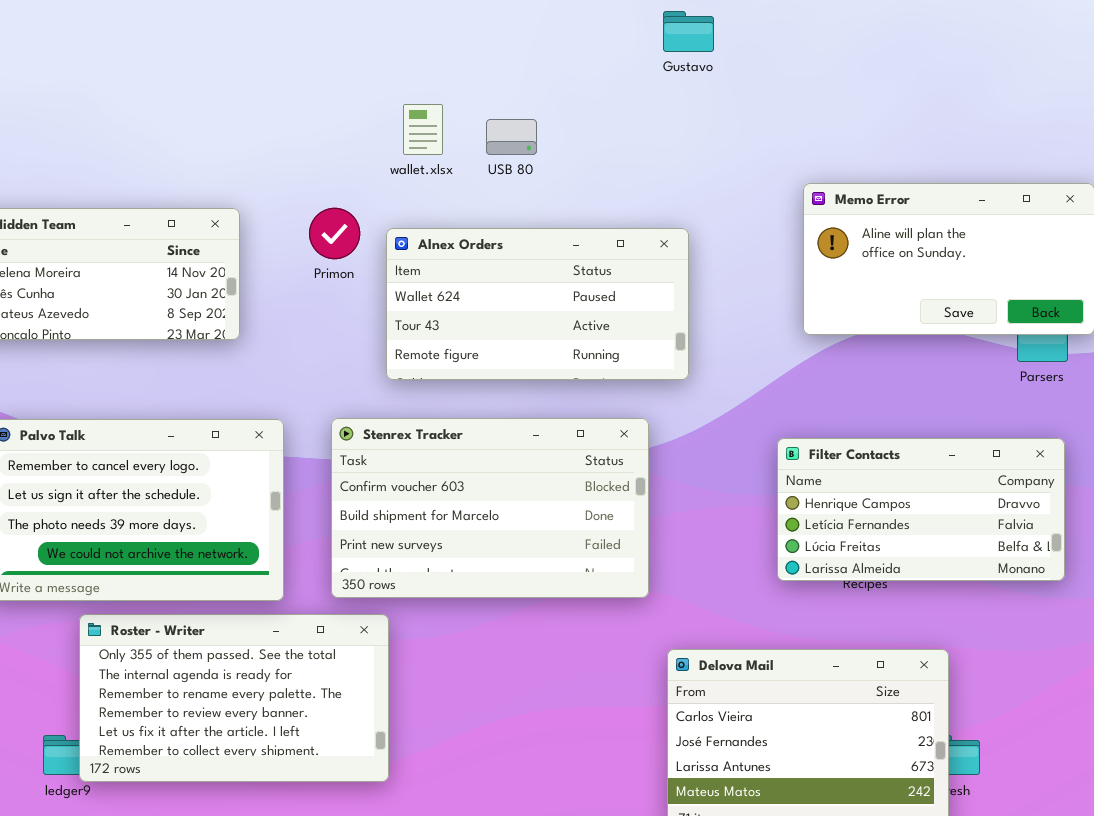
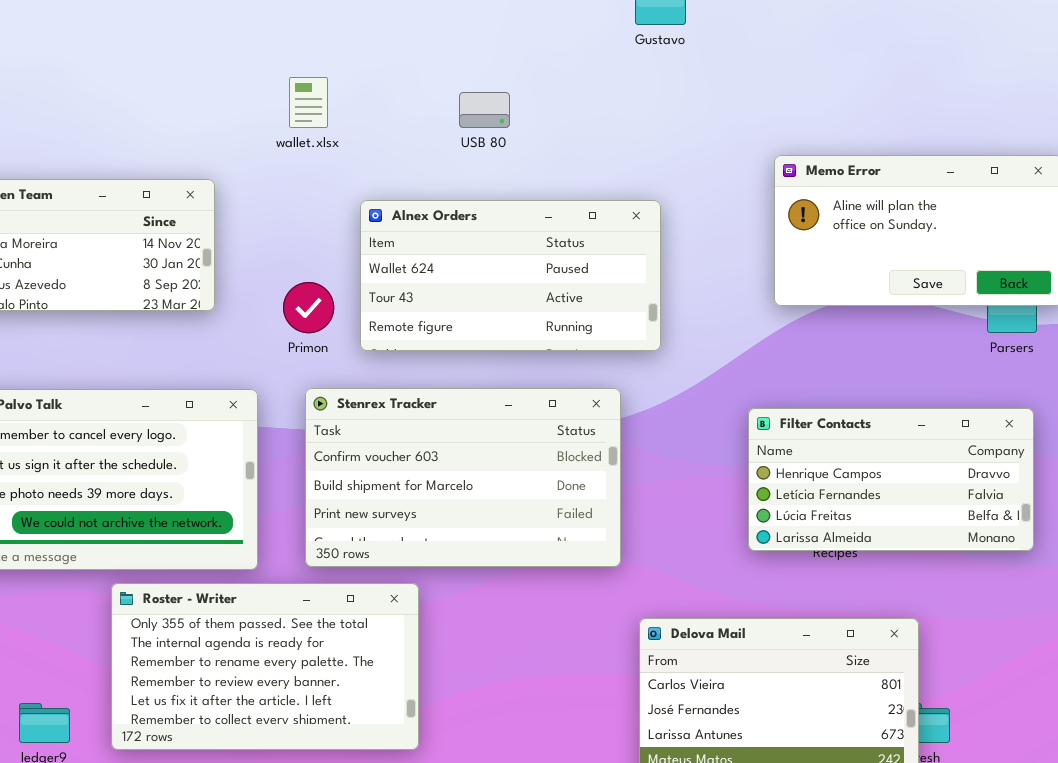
wallet.xlsx: [403,104,443,155] -> [289,77,328,128], moved
Primon: [309,208,360,259] -> [283,282,334,333], moved
Roster - Writer: [79,614,389,782] -> [111,583,419,750], moved

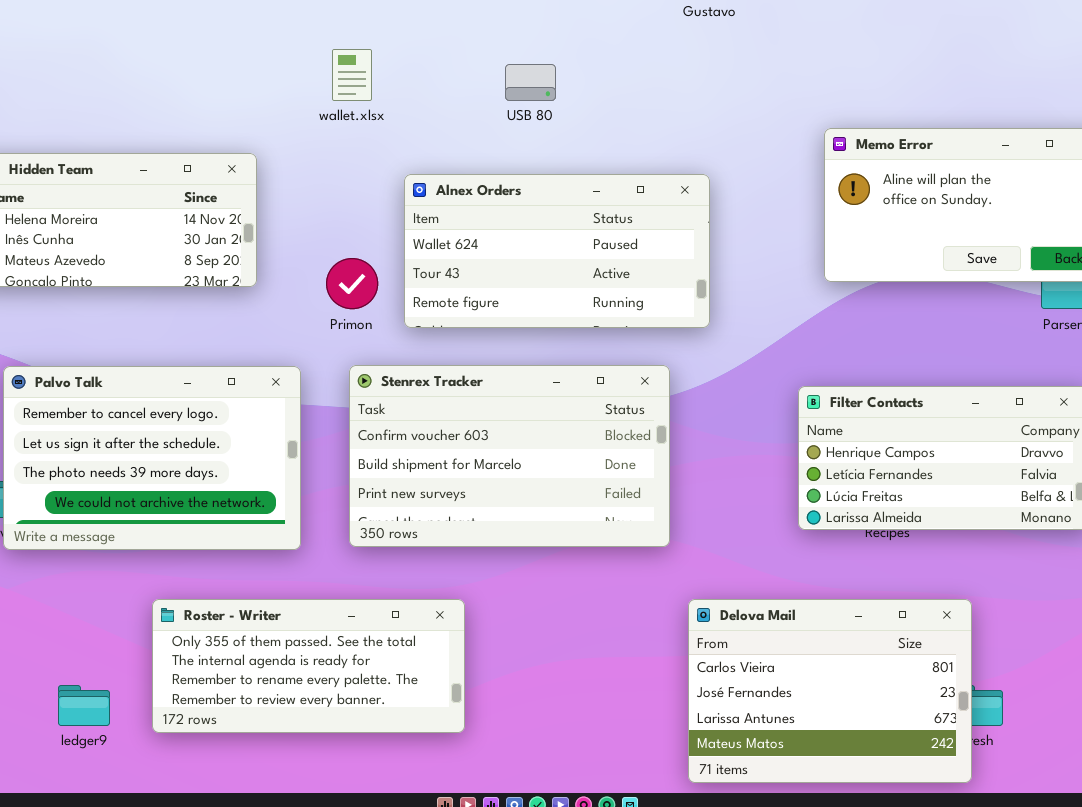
Roster - Writer: [111,583,419,750] -> [152,599,465,733], resized

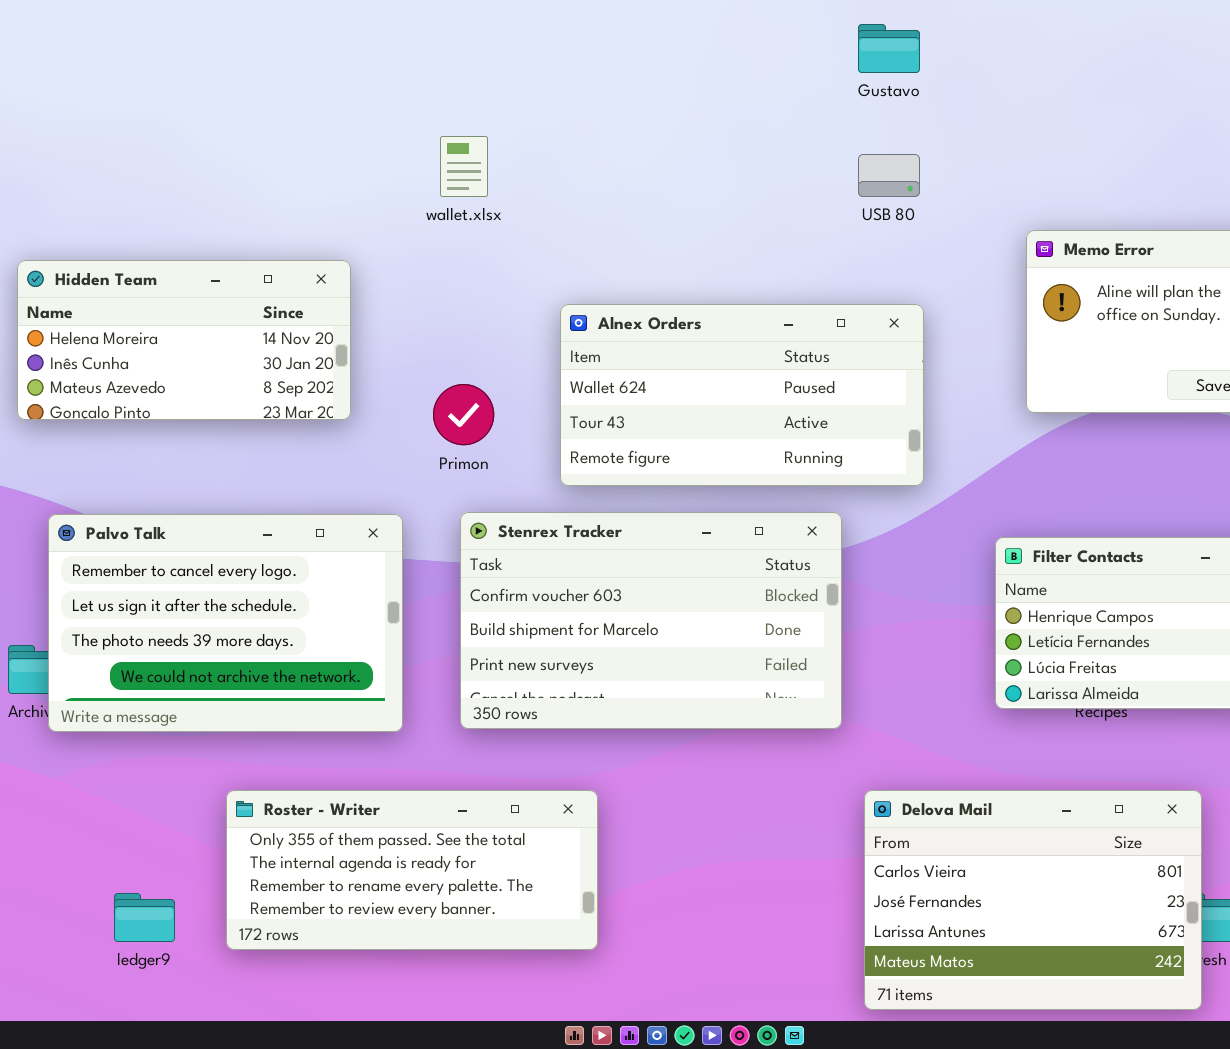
USB 80: [505,64,556,101] -> [858,154,920,197], moved
Alnex Orders: [404,174,710,328] -> [560,304,924,486], moved

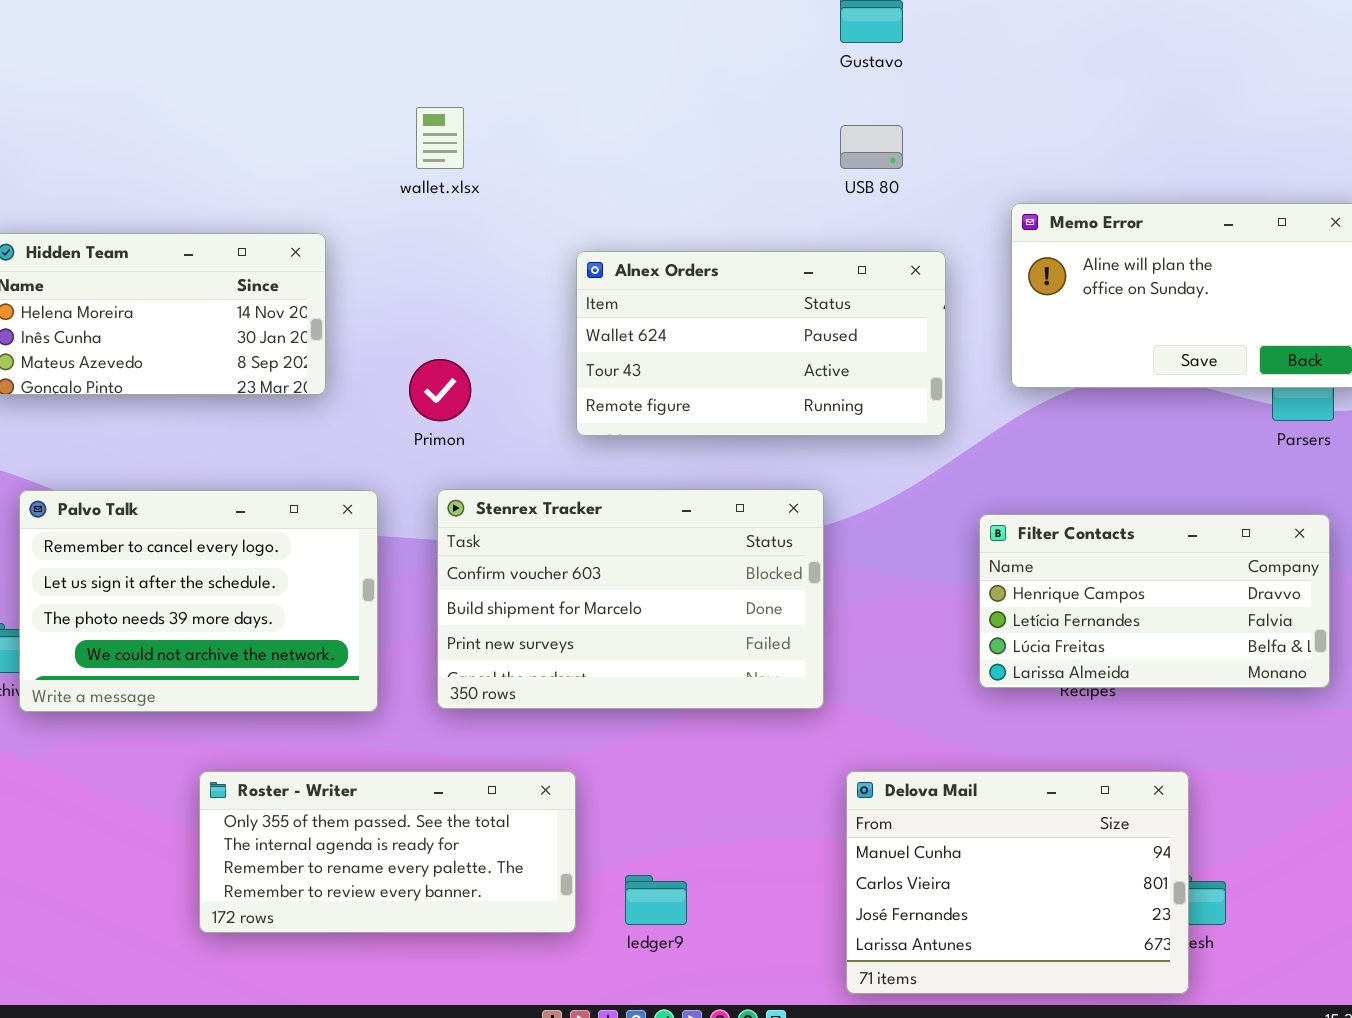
Alnex Orders: [560,304,924,486] -> [576,251,946,436], moved
Delova Mail: [864,790,1202,1010] -> [846,771,1189,994], scrolled up 1 row
ledger9: [114,893,175,942] -> [625,875,687,925], moved

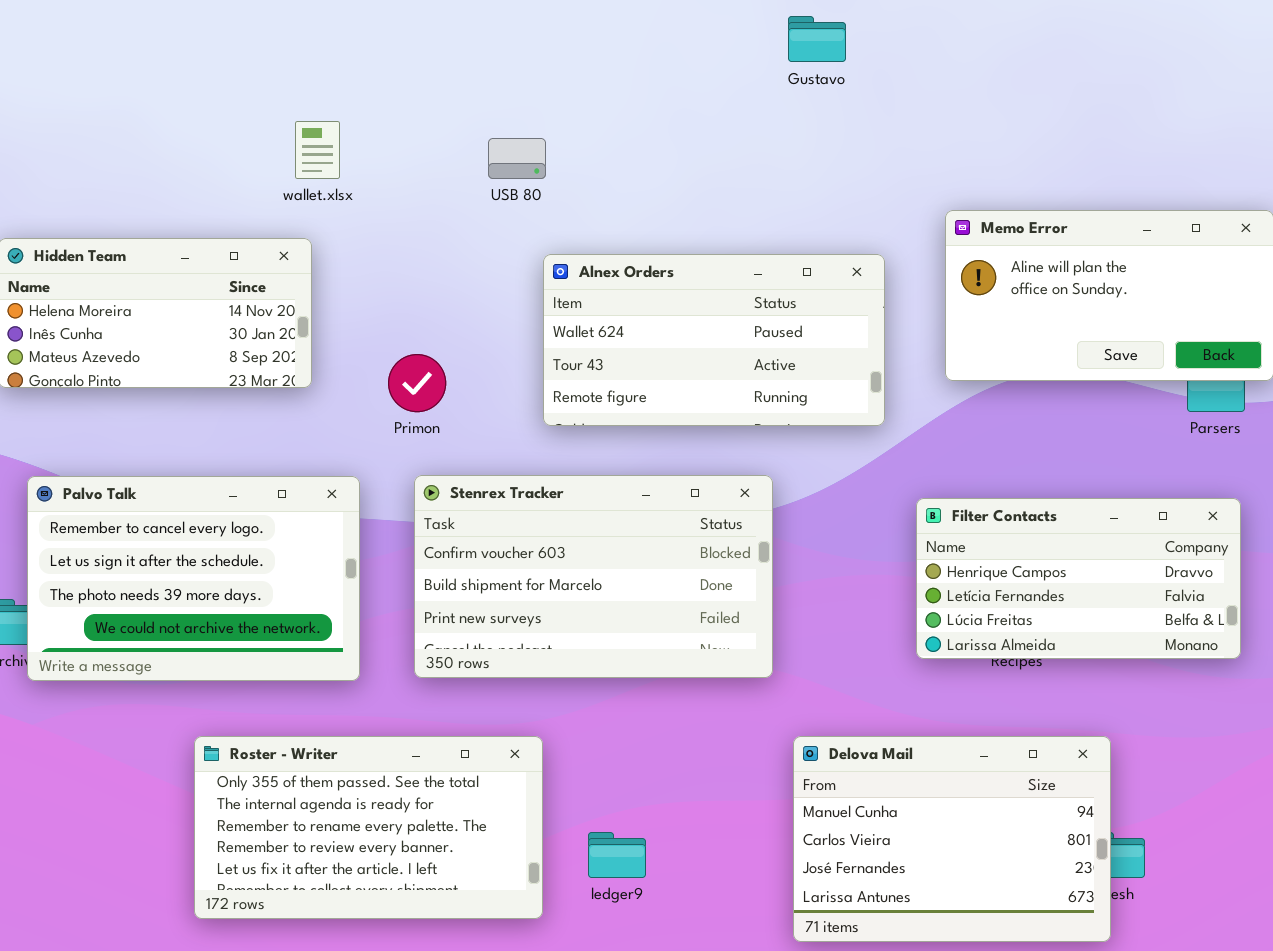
wallet.xlsx: [416,107,464,169] -> [295,121,340,179], moved
USB 80: [840,125,903,169] -> [488,138,546,179], moved
Roster - Writer: [199,771,576,933] -> [194,736,543,919], resized

